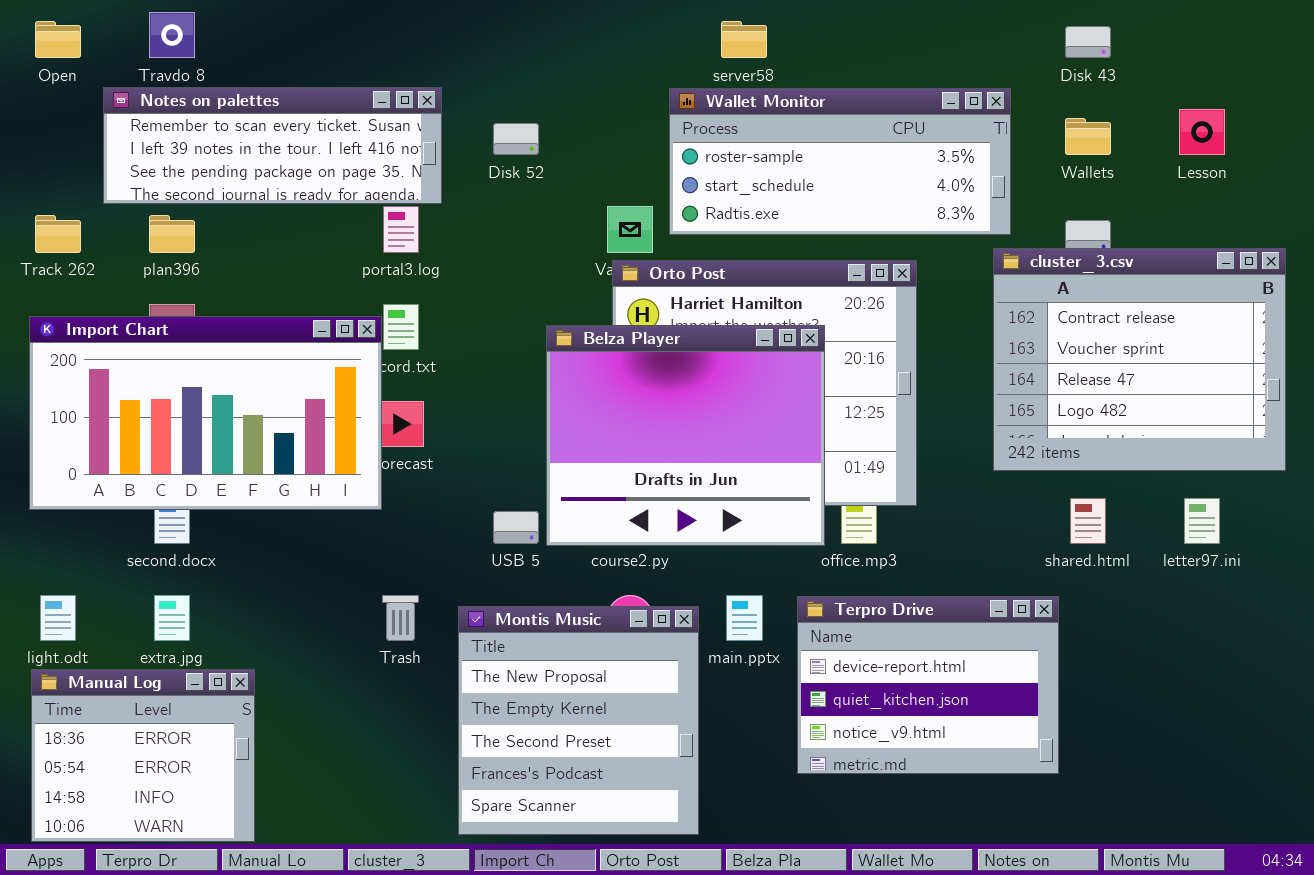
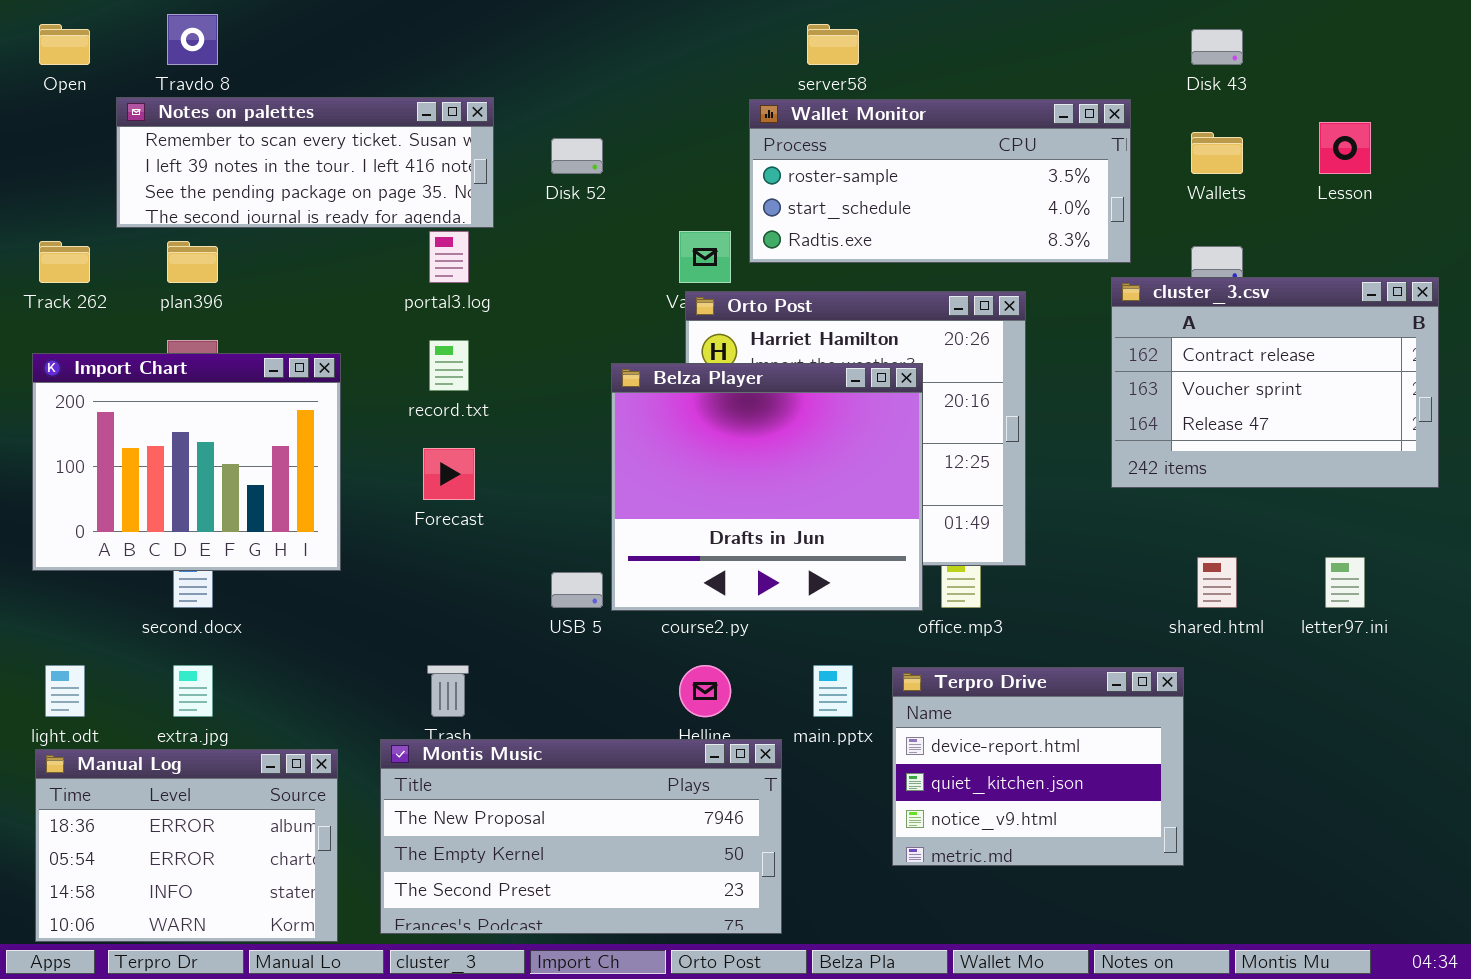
cluster_3.csv: [993,248,1286,471] -> [1111,277,1439,488], resized
Import Chart: [29,316,382,510] -> [32,353,341,571], resized
Montis Music: [458,606,699,835] -> [380,739,782,934], resized
Manual Log: [31,669,255,842] -> [35,749,338,942], resized

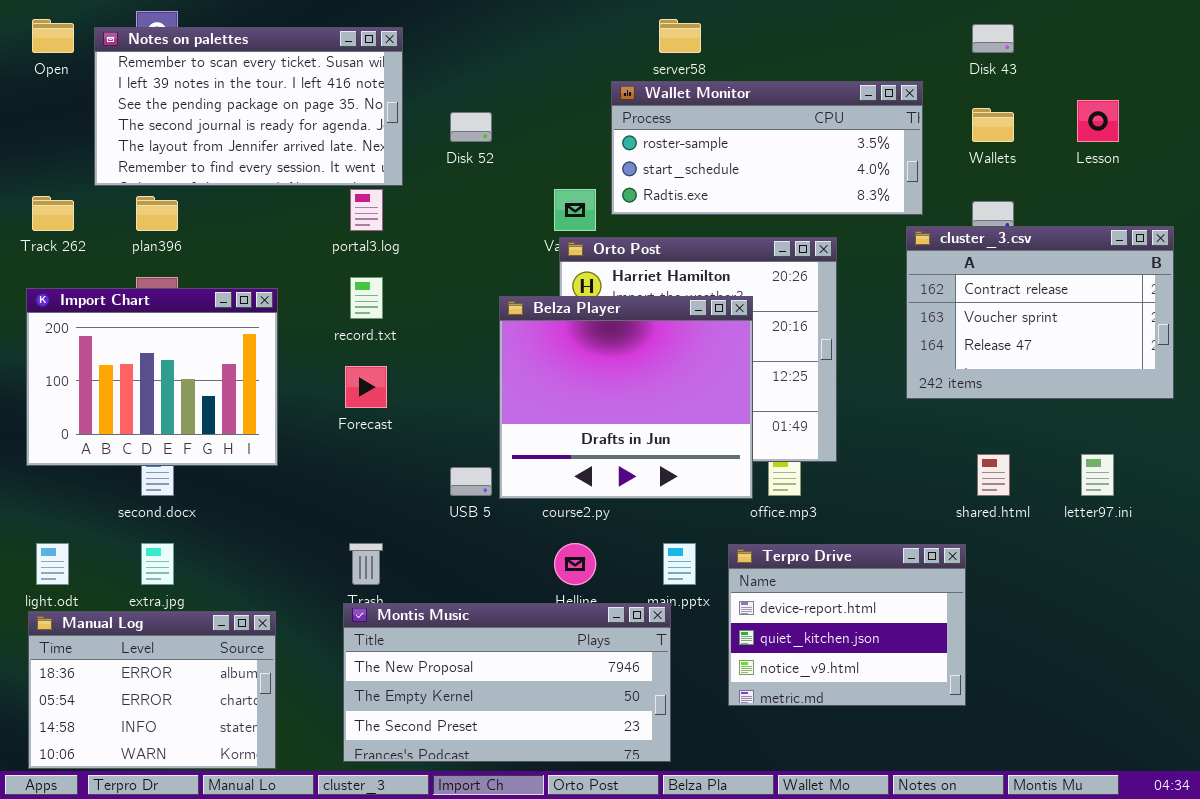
Notes on palettes: [116,97,494,228] -> [94,27,403,186], resized
Montis Music: [380,739,782,934] -> [343,603,671,762], moved

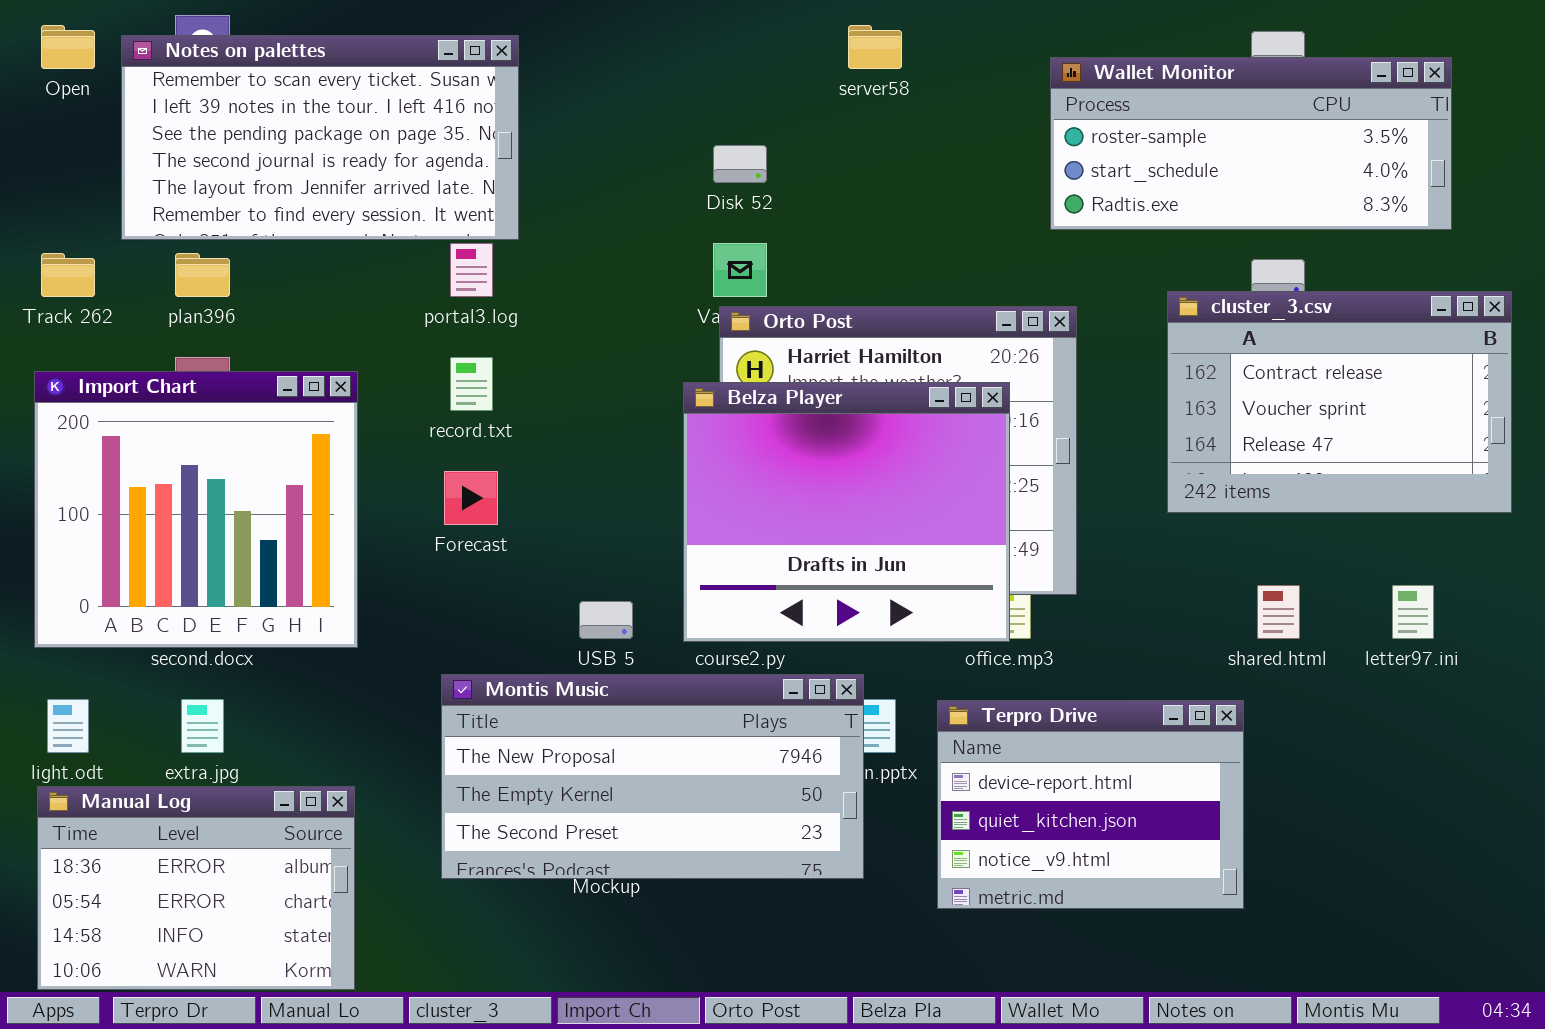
Wallet Monitor: [611,81,923,215] -> [1050,57,1452,230], moved
Disk 52: [450,112,492,142] -> [713,145,767,183], moved
Import Chart: [26,288,278,466] -> [34,371,358,648], resized
Belza Player: [499,296,753,499] -> [683,382,1010,642], moved
Montis Music: [343,603,671,762] -> [441,674,864,879], moved

